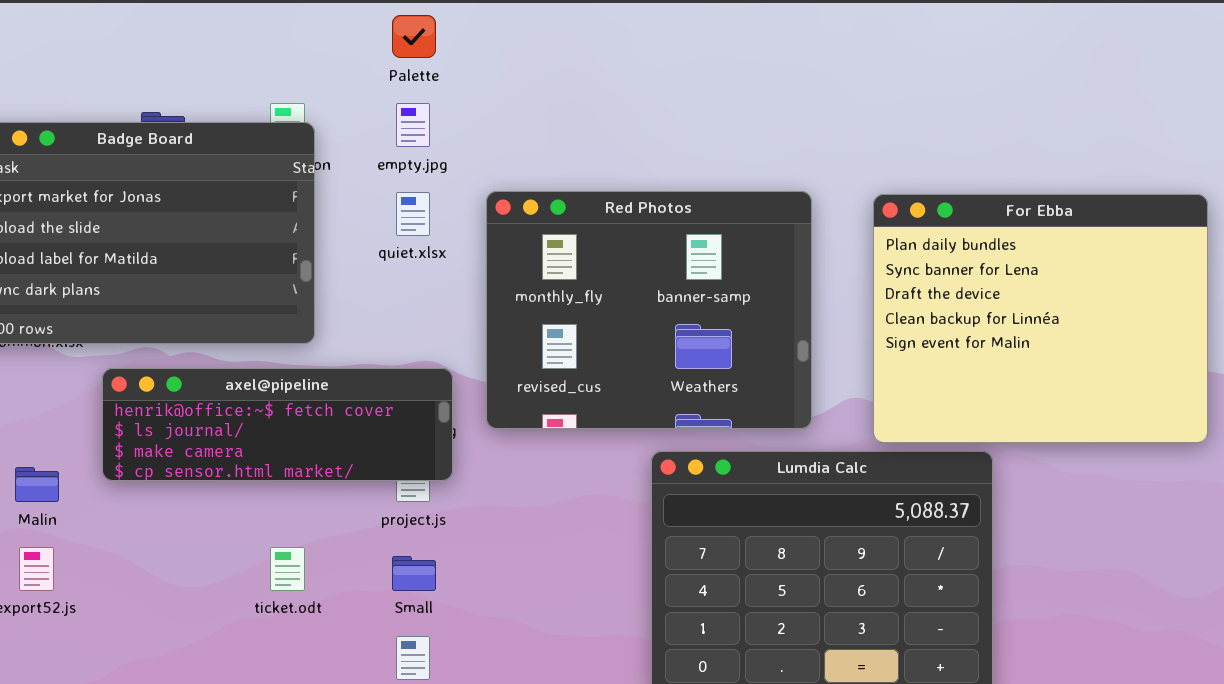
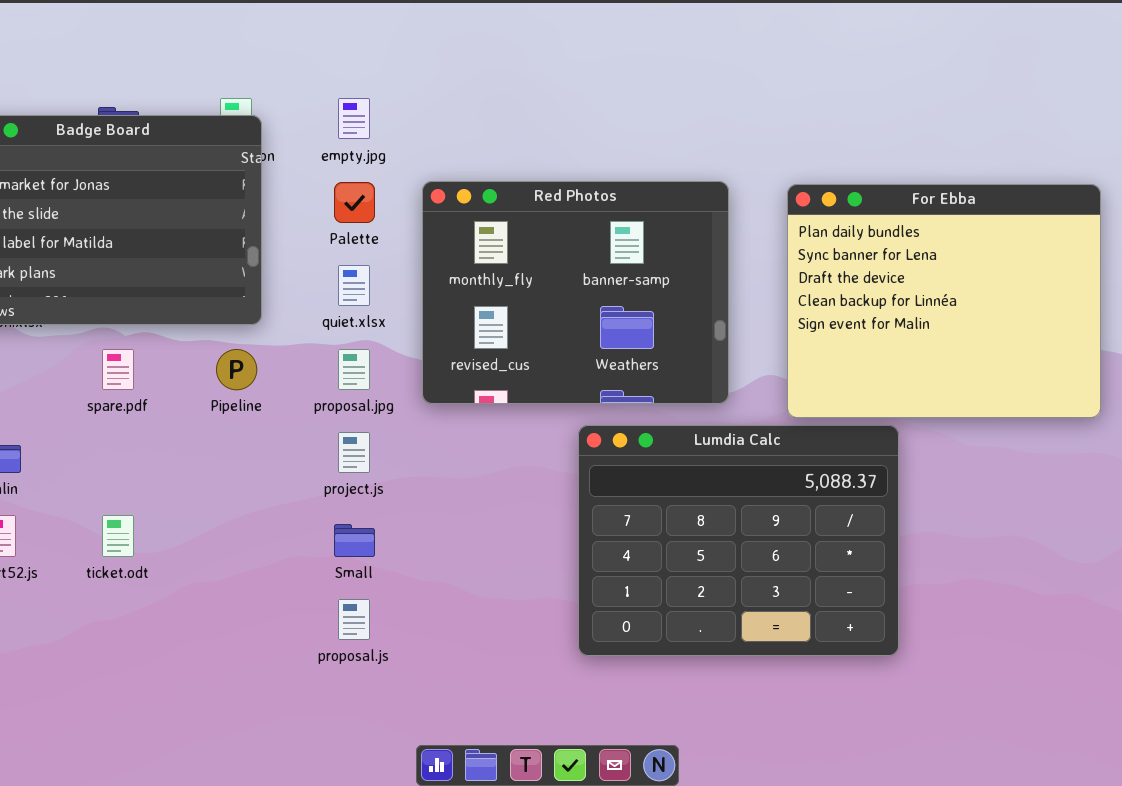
Palette: [392,15,436,58] -> [334,182,375,223], moved
quiet.xlsx: [396,192,430,236] -> [338,265,370,306], moved
axel@pipeline: [102,368,453,481] -> none, closed
ticket.odt: [270,547,305,591] -> [102,515,134,557], moved

